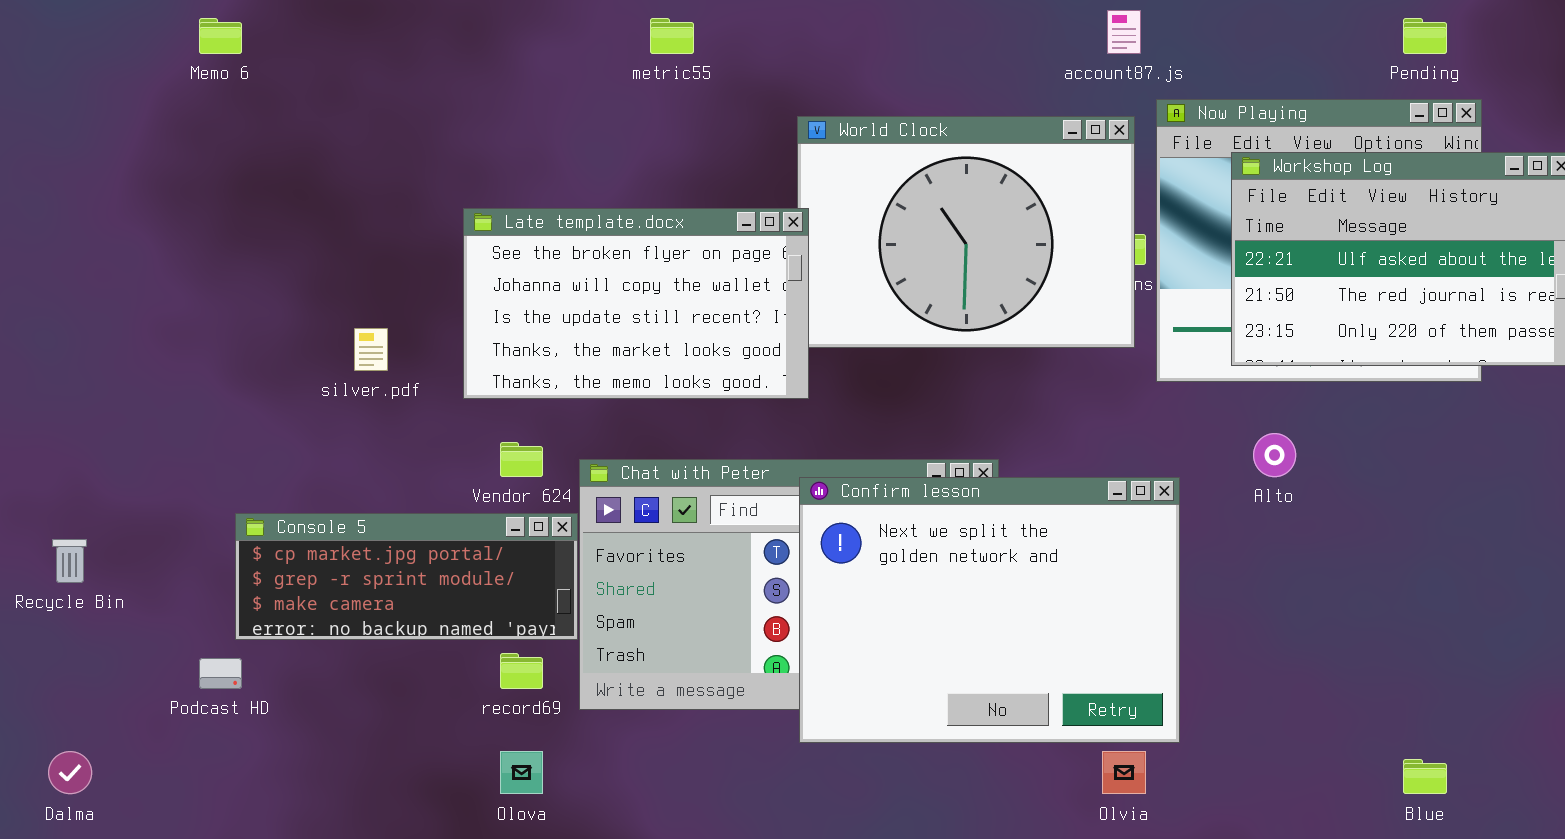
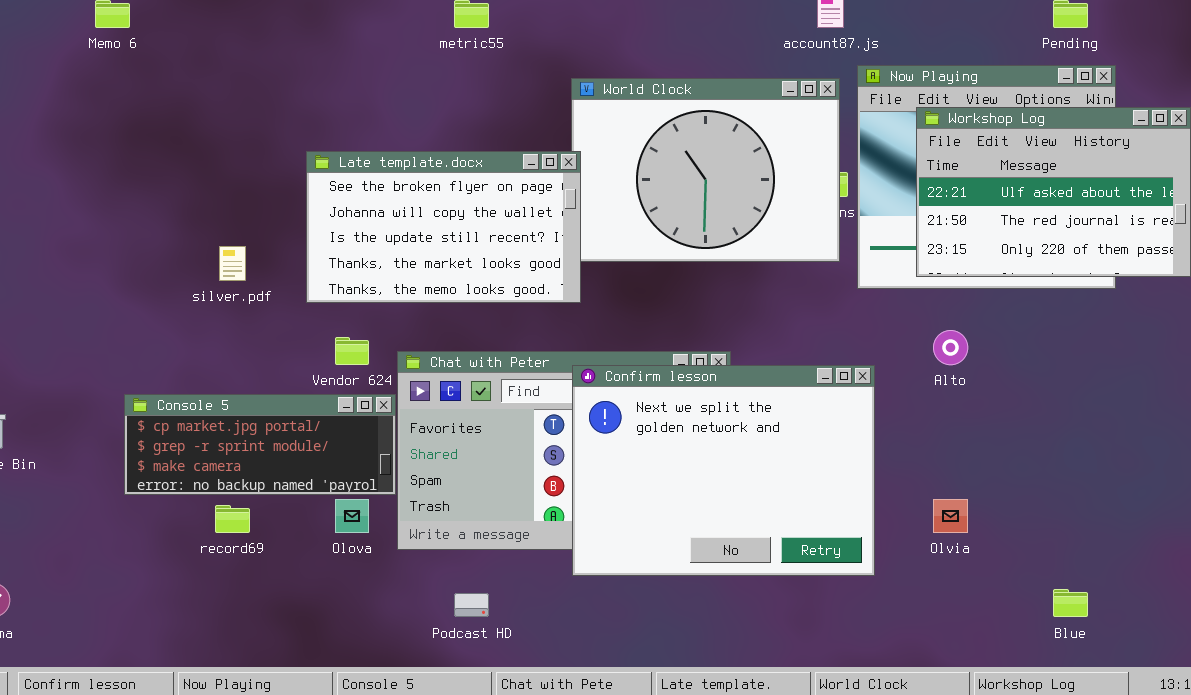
record69: [500,653,543,689] -> [215,505,250,533], moved
Podcast HD: [199,658,242,689] -> [454,593,489,617], moved
Olova: [500,751,543,794] -> [335,499,369,533], moved
Olvia: [1102,751,1146,794] -> [933,499,968,533], moved

